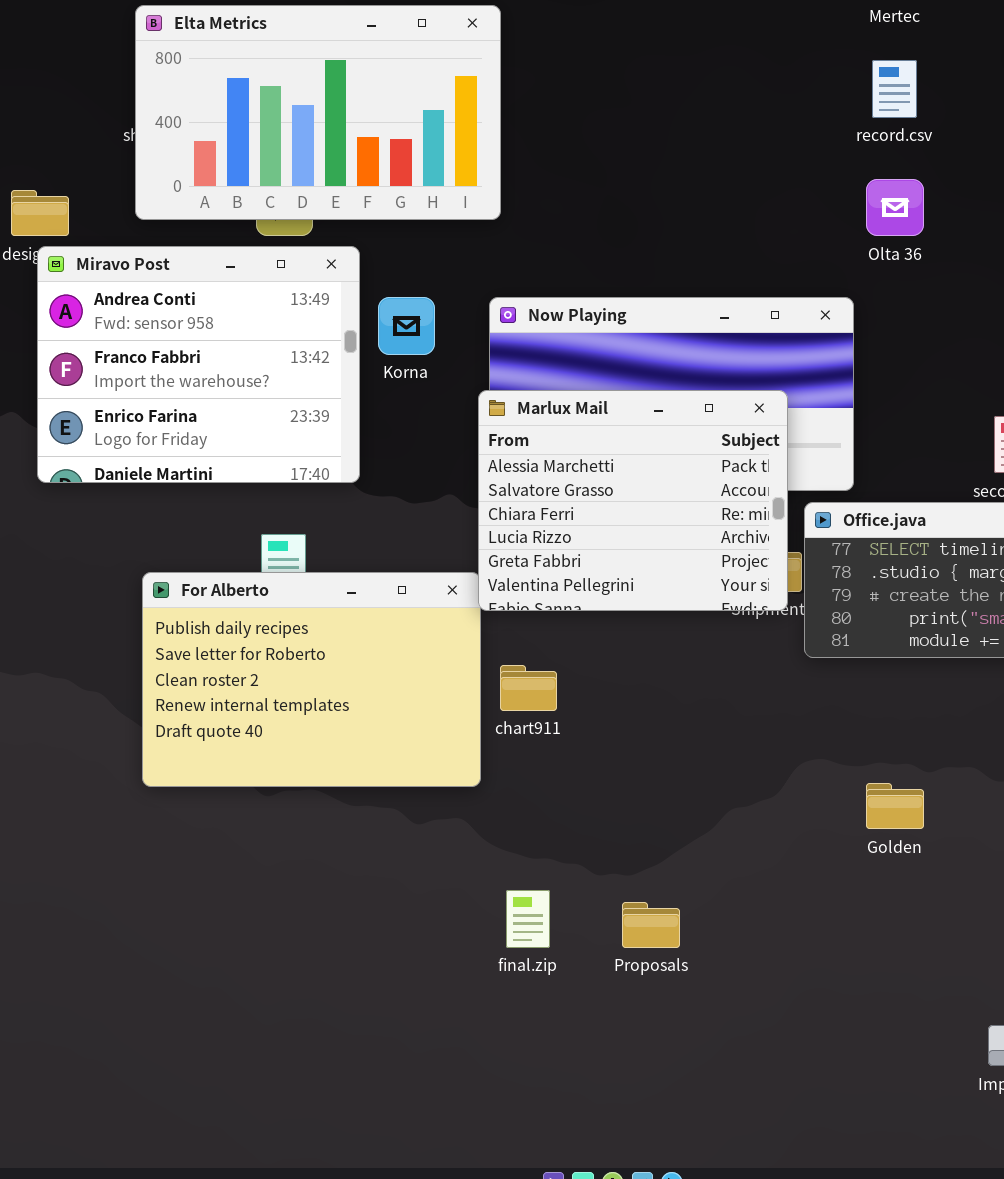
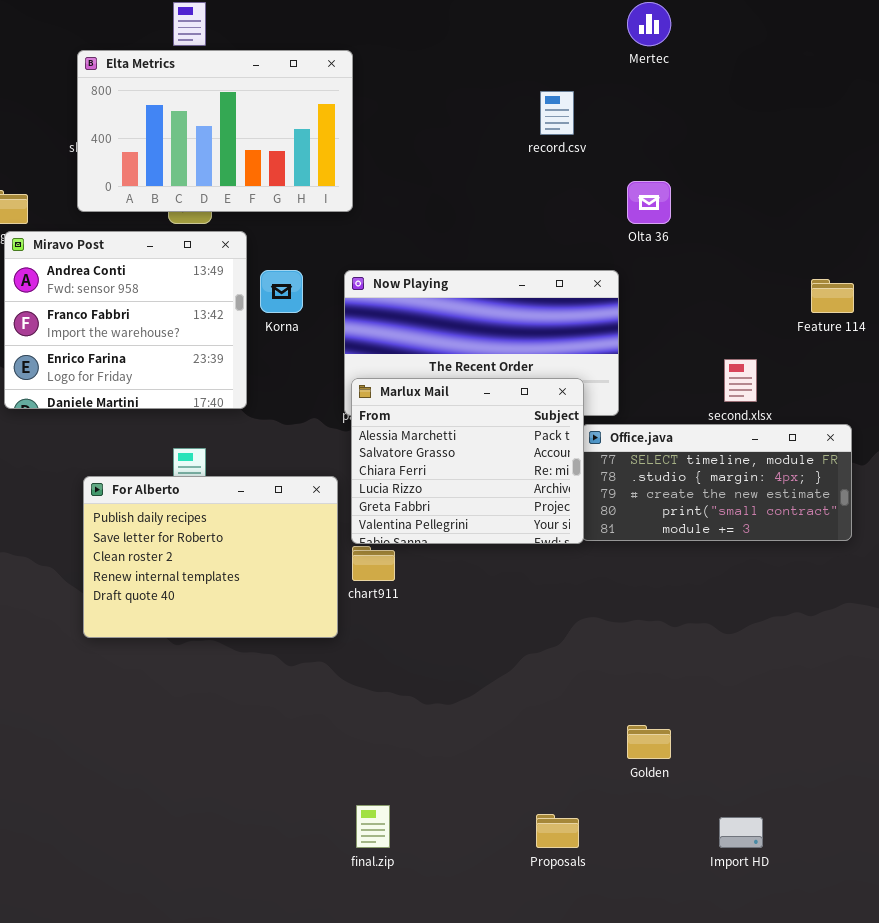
record.csv: [872,60,917,118] -> [540,91,574,135], moved
Marlux Mail: [478,390,788,611] -> [351,378,584,544], moved
Golden: [866,783,924,829] -> [627,725,671,759], moved
final.zip: [506,890,550,948] -> [356,805,390,848], moved
Proposals: [622,902,680,948] -> [536,814,579,848], moved

